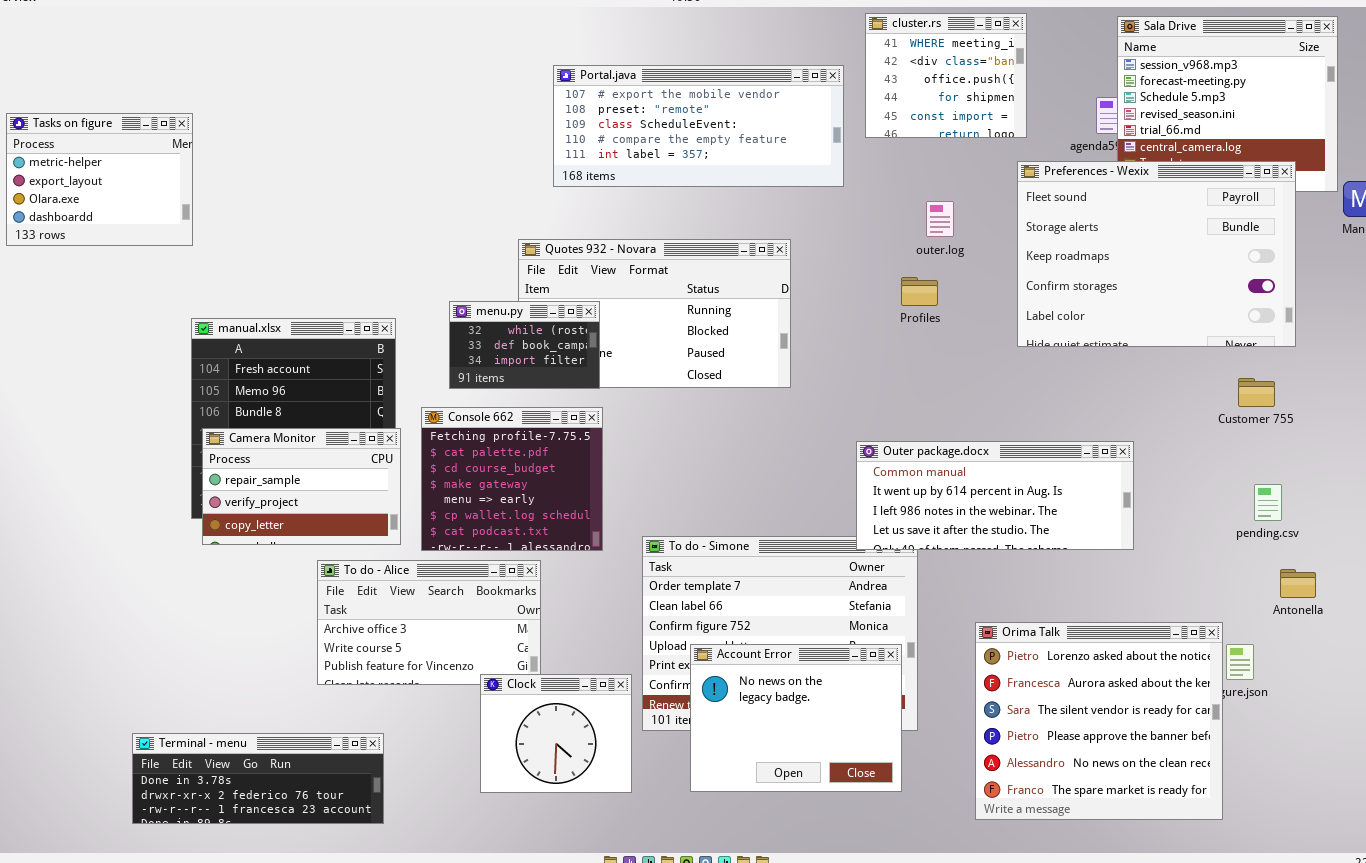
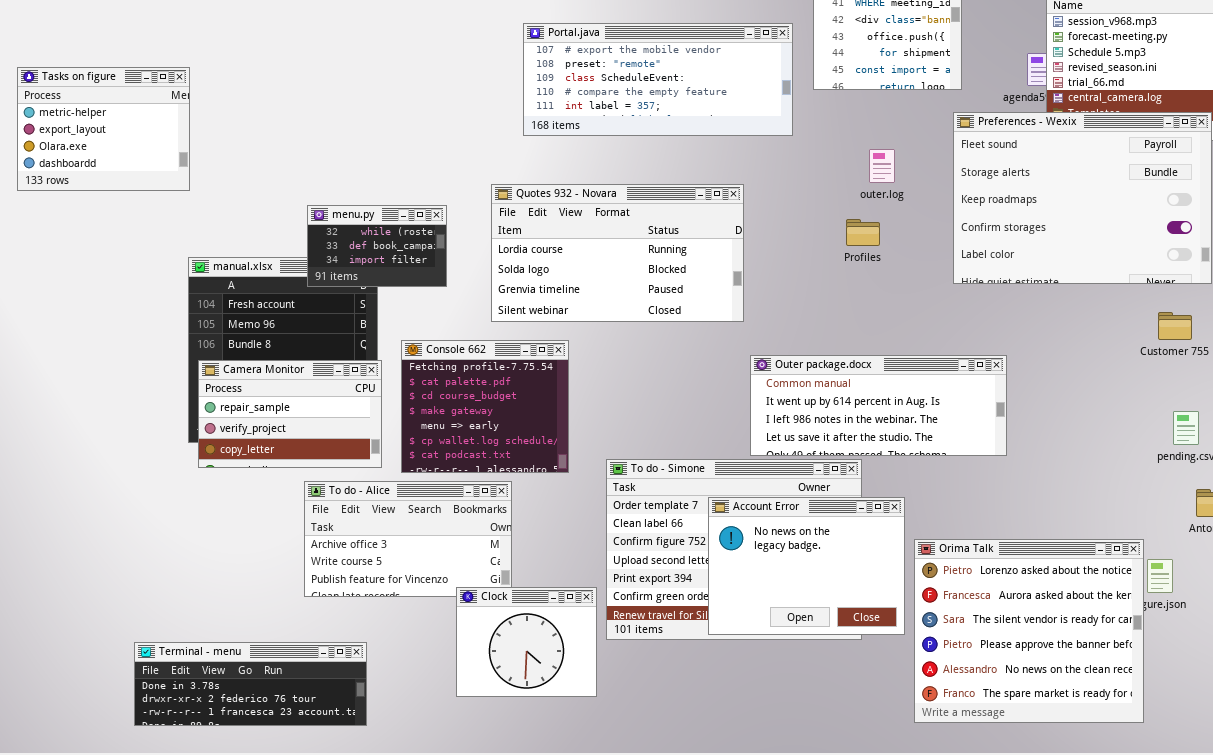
menu.py: [449,301,600,389] -> [307,205,447,287], moved
Outer package.docx: [856,441,1134,550] -> [750,355,1007,456], moved
Account Error: [690,644,902,792] -> [708,497,905,635], moved

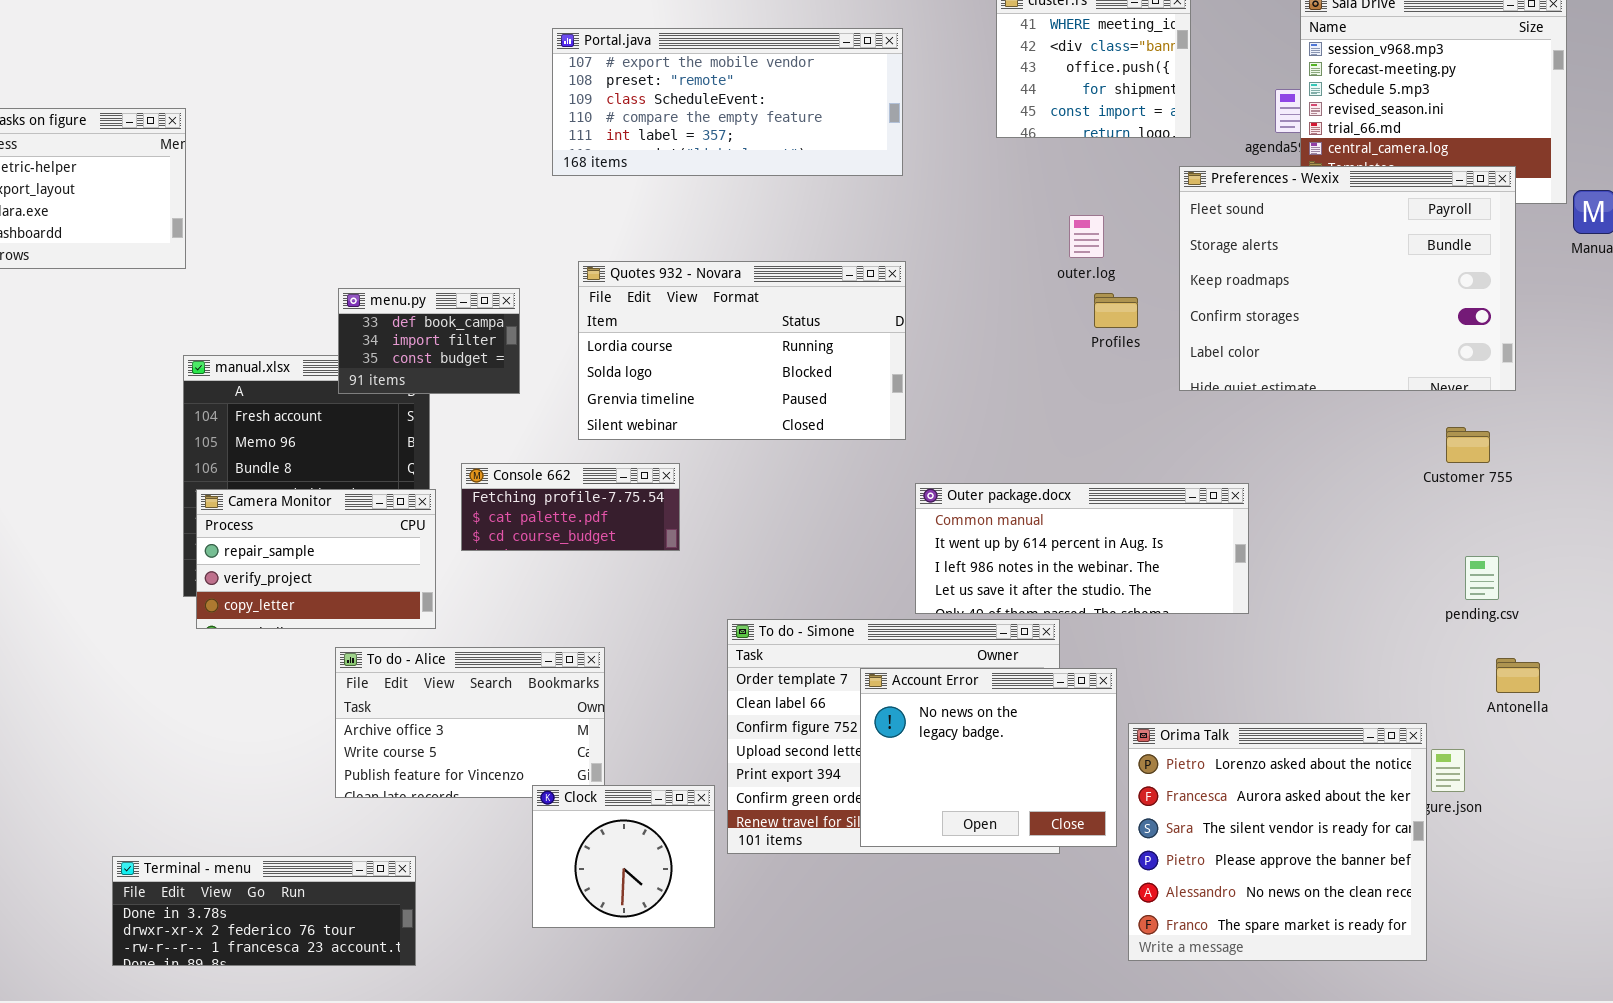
Portal.java: [523,23,793,136] -> [552,28,903,176], moved
menu.py: [307,205,447,287] -> [338,288,520,394], scrolled down 1 row
Profiles: [846,219,880,246] -> [1094,293,1138,328], moved
Console 662: [401,340,569,473] -> [461,463,680,551], resized

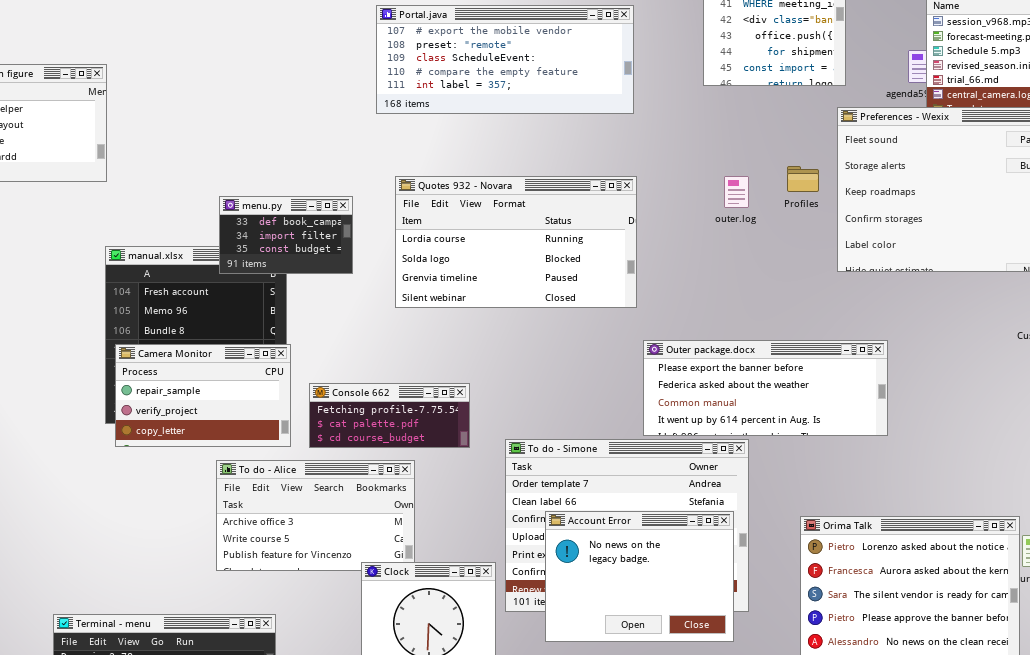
outer.log: [1069,215,1104,258] -> [724,176,749,208], moved
Profiles: [1094,293,1138,328] -> [787,166,819,192], moved
Console 662: [461,463,680,551] -> [309,383,470,448], moved
Outer package.docx: [915,483,1249,614] -> [643,340,888,436], scrolled up 2 rows
Account Error: [860,668,1117,847] -> [545,511,734,642], moved

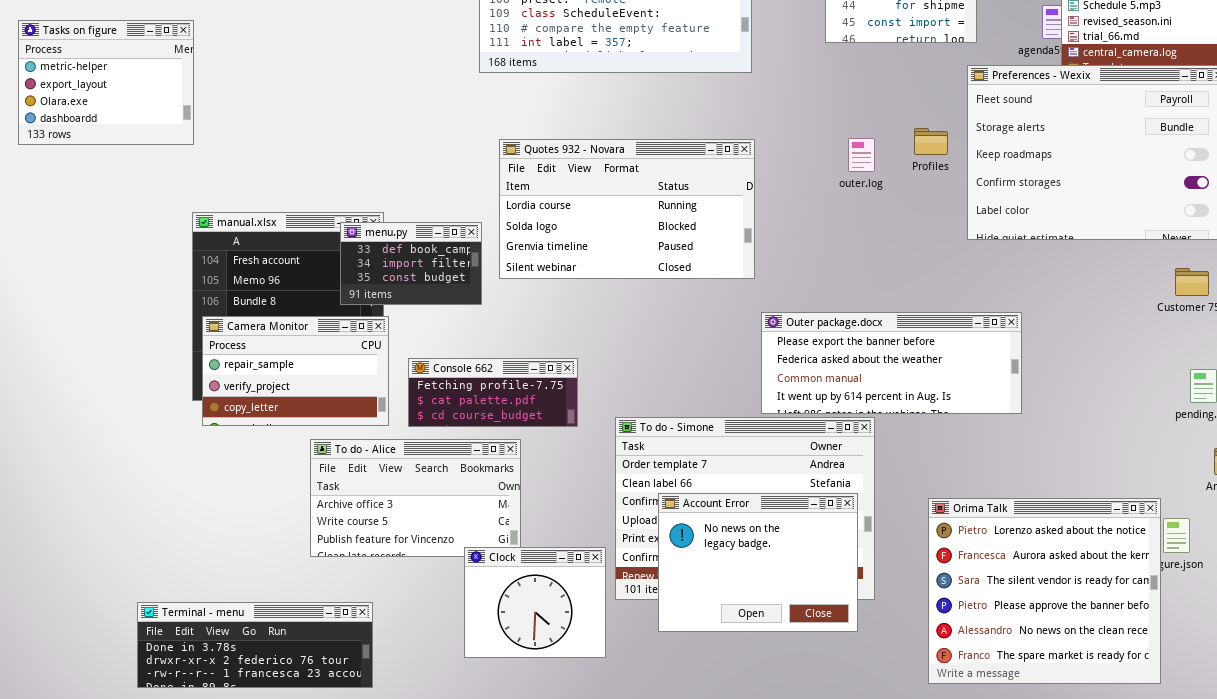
menu.py: [219,196,353,274] -> [340,222,482,305], moved

